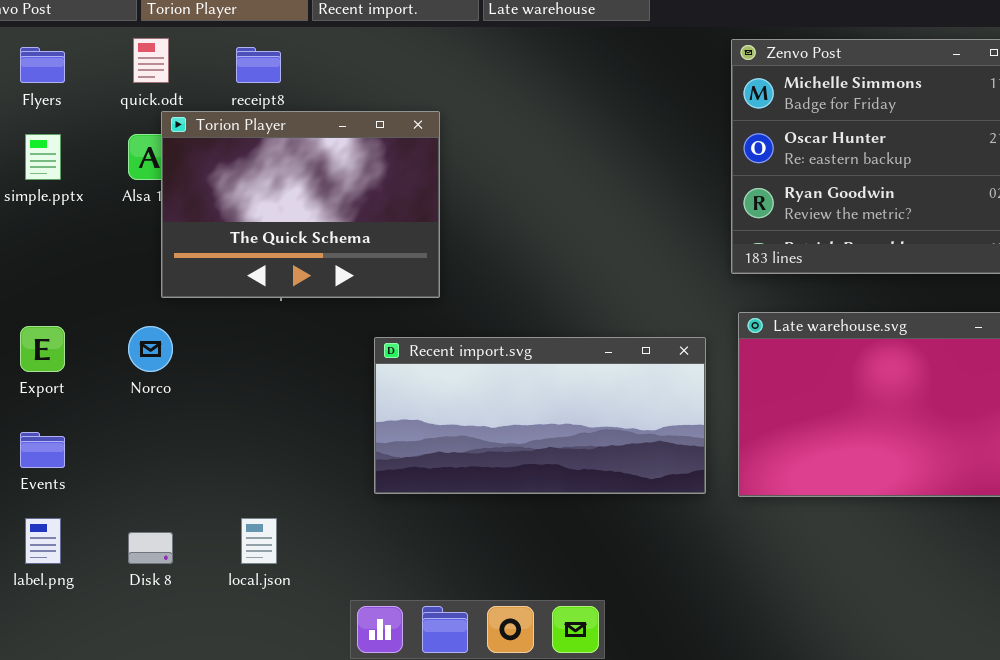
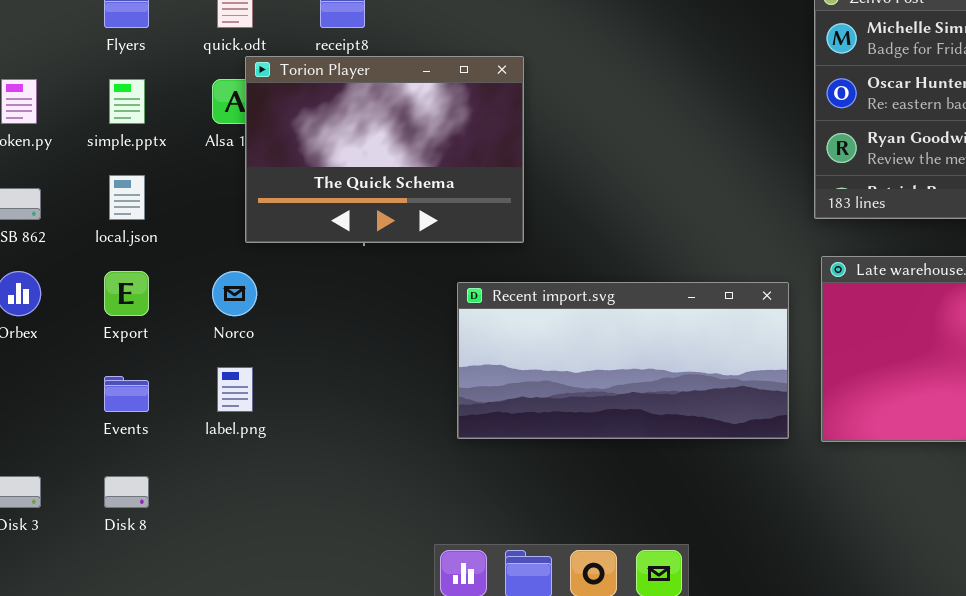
label.png: [25,518,61,564] -> [217,367,253,412], moved
local.json: [241,518,277,564] -> [109,175,145,220], moved
Disk 8: [128,532,173,564] -> [104,476,149,508], moved

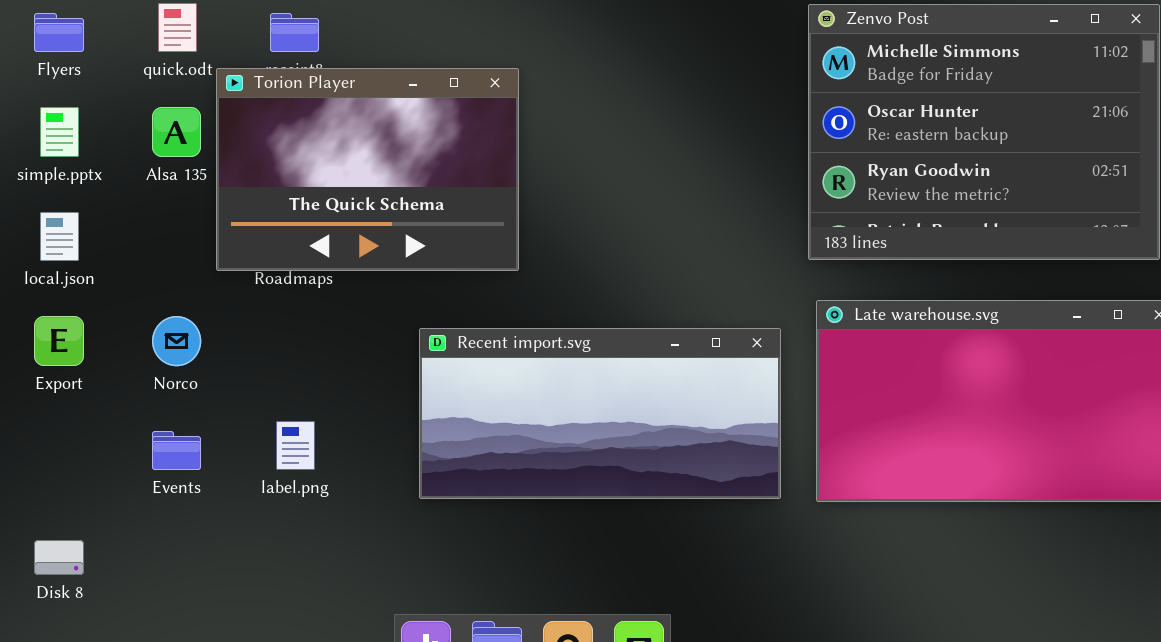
Torion Player: [245,56,524,243] -> [216,68,519,271], moved
label.png: [217,367,253,412] -> [276,421,315,470], moved
Events: [104,376,149,412] -> [152,431,201,470], moved

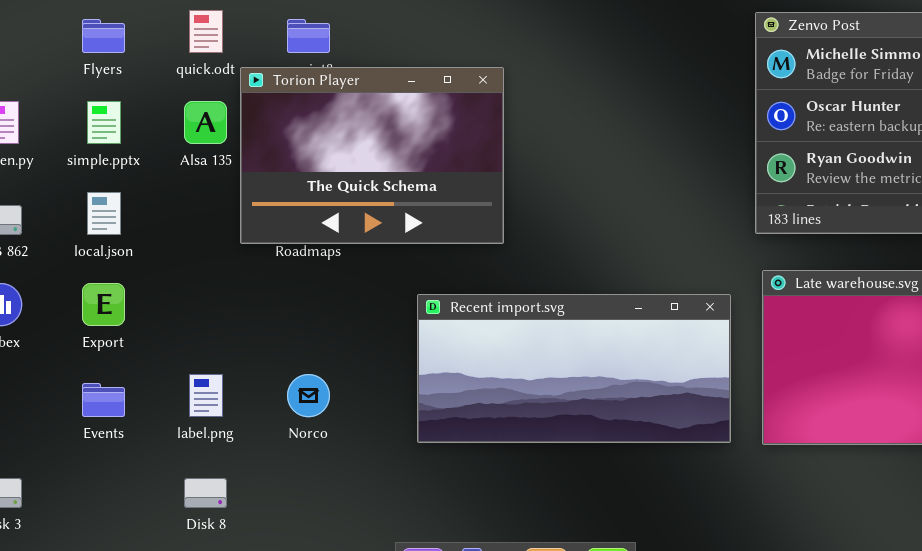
Norco: [152,316,201,366] -> [287,374,330,417], moved
label.png: [276,421,315,470] -> [189,374,223,417], moved
Events: [152,431,201,470] -> [82,383,125,417], moved
Disk 8: [34,540,84,575] -> [184,478,227,508], moved

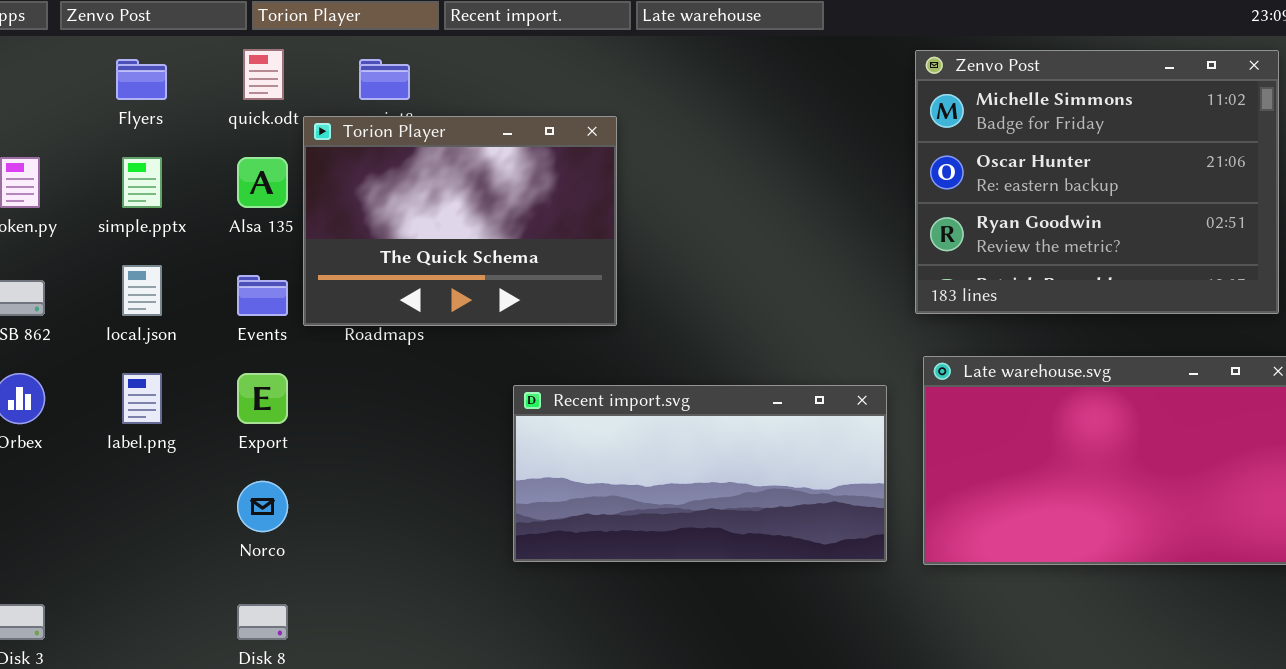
Export: [82,283,125,326] -> [237,373,288,424], moved
label.png: [189,374,223,417] -> [122,373,162,424], moved
Norco: [287,374,330,417] -> [237,481,288,532], moved
Events: [82,383,125,417] -> [237,275,288,316], moved

